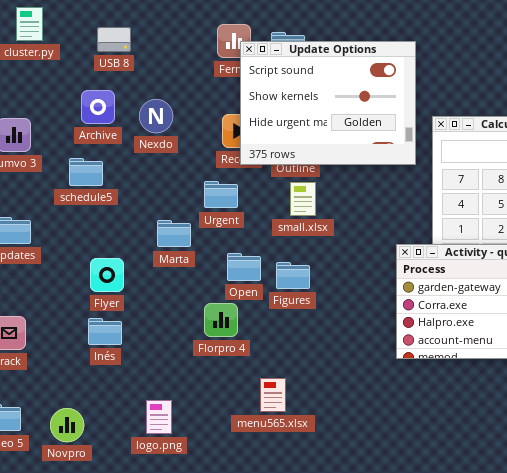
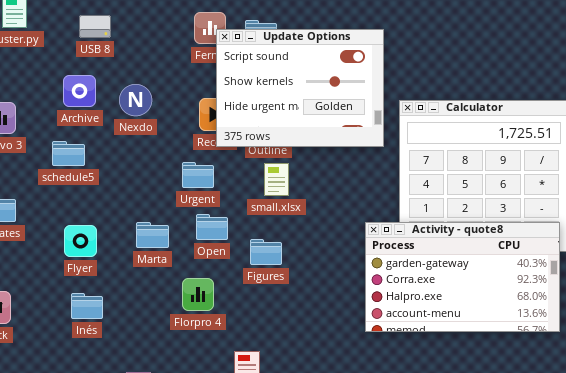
Marta: [157,220,191,247] -> [136,222,169,248], moved
Open: [227,253,261,281] -> [196,214,228,240], moved
Flyer: [90,258,124,292] -> [64,225,97,257], moved

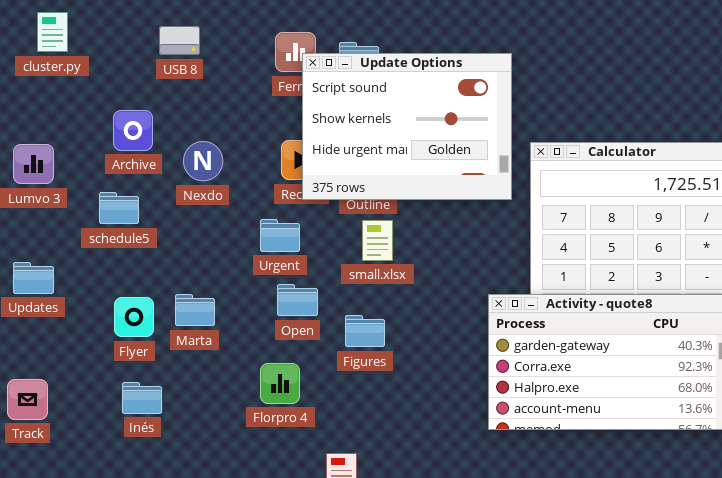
USB 8: [79,15,111,38] -> [159,26,200,55], moved
Nexdo: [119,84,152,116] -> [183,141,223,181], moved
Marta: [136,222,169,248] -> [175,294,215,326], moved

